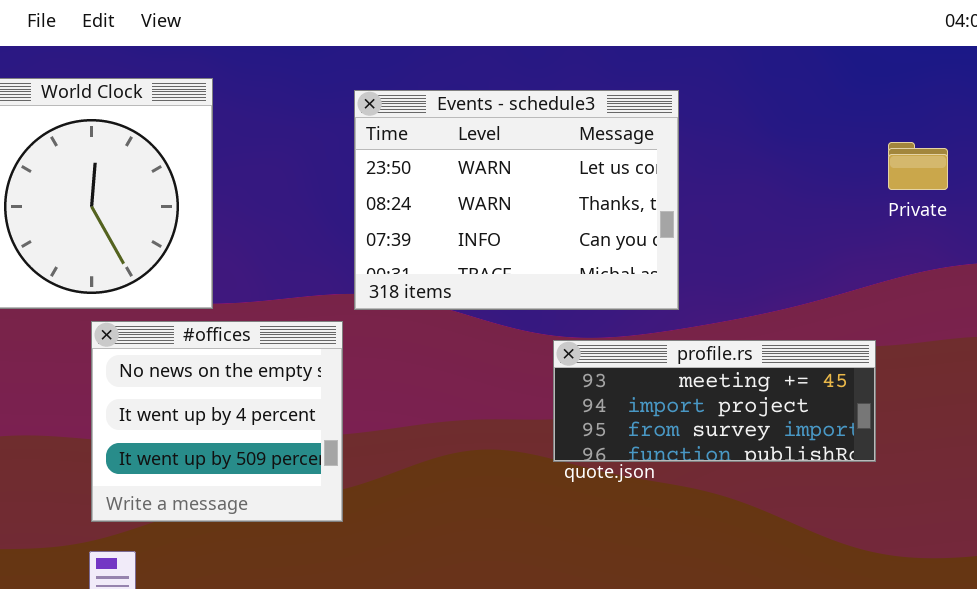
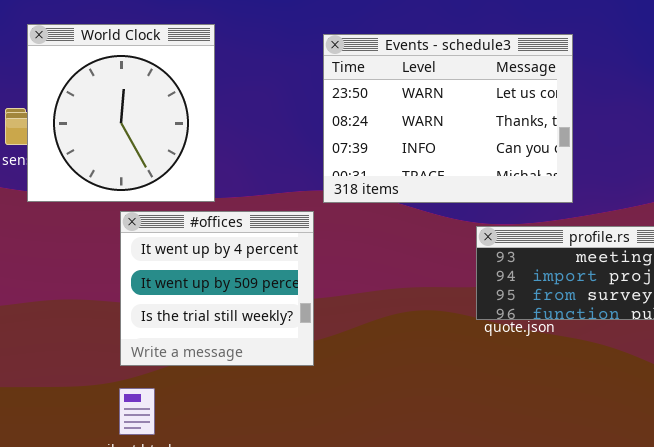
#offices: [91,321,343,522] -> [120,211,314,366], scrolled down 1 row

